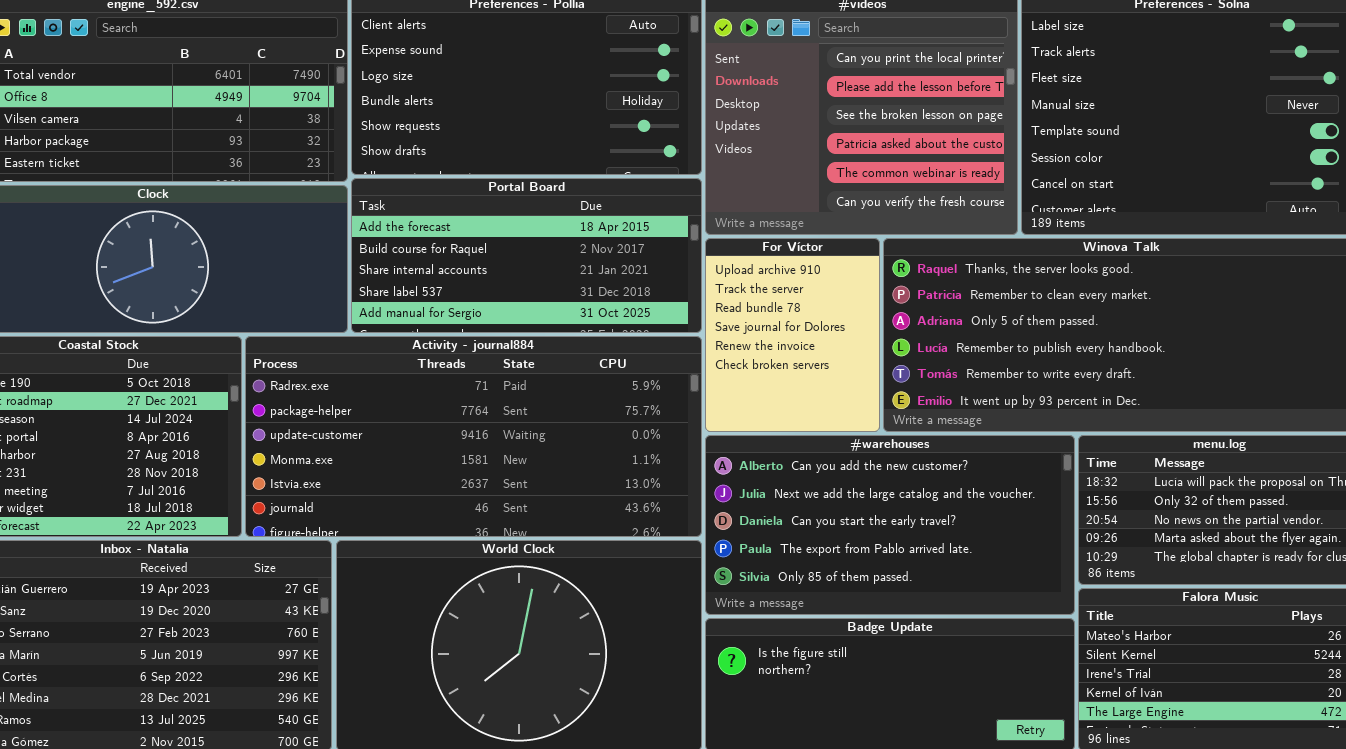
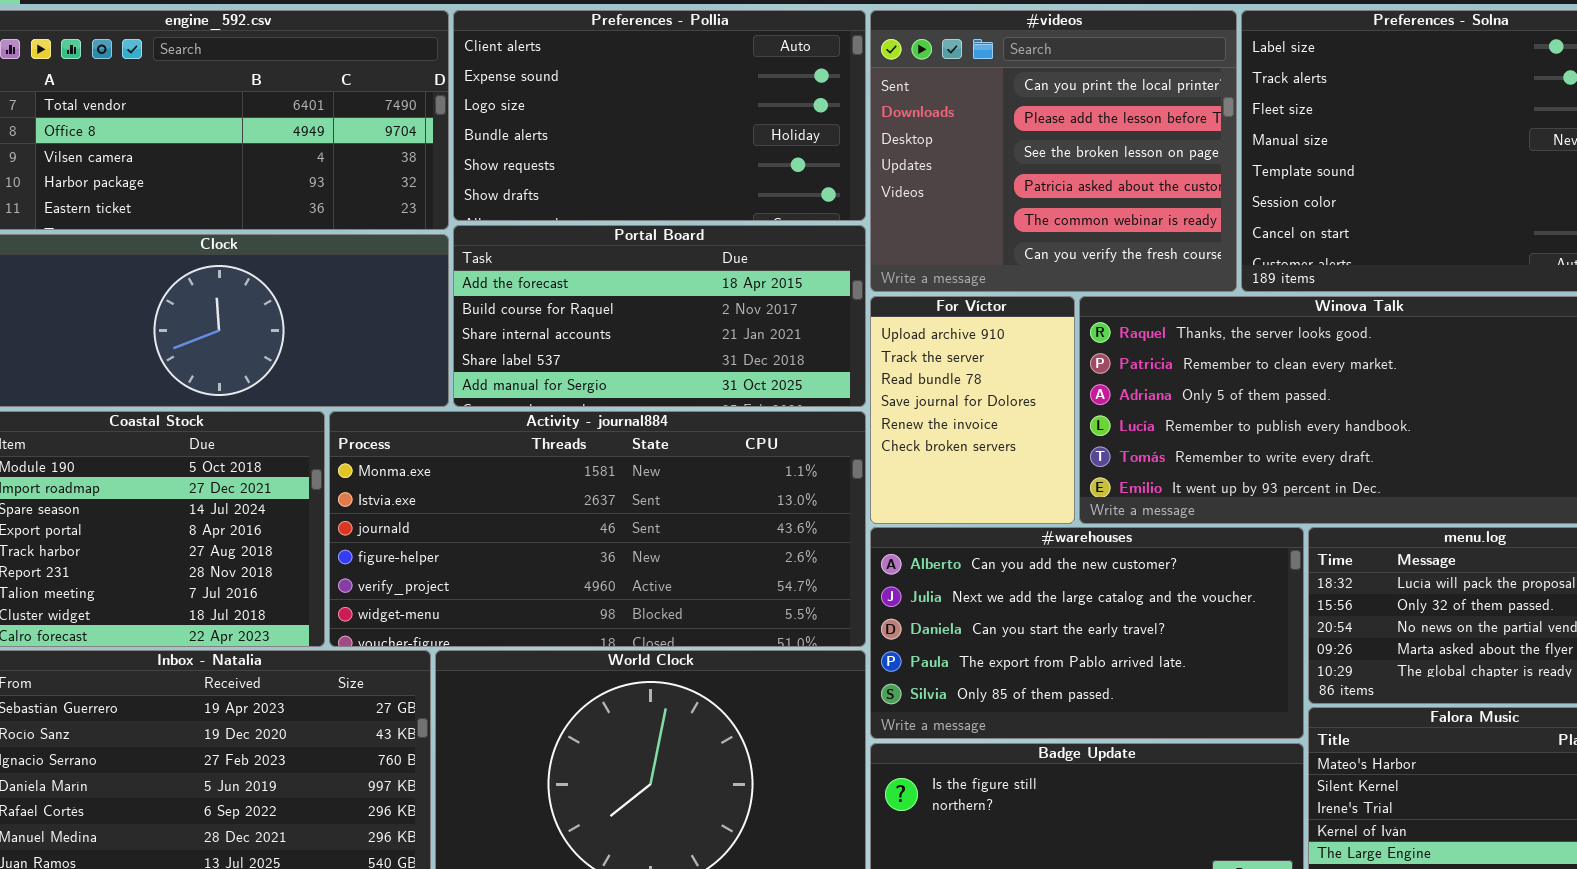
Activity - journal884: [245,336,702,537] -> [329,411,866,647], scrolled down 3 rows

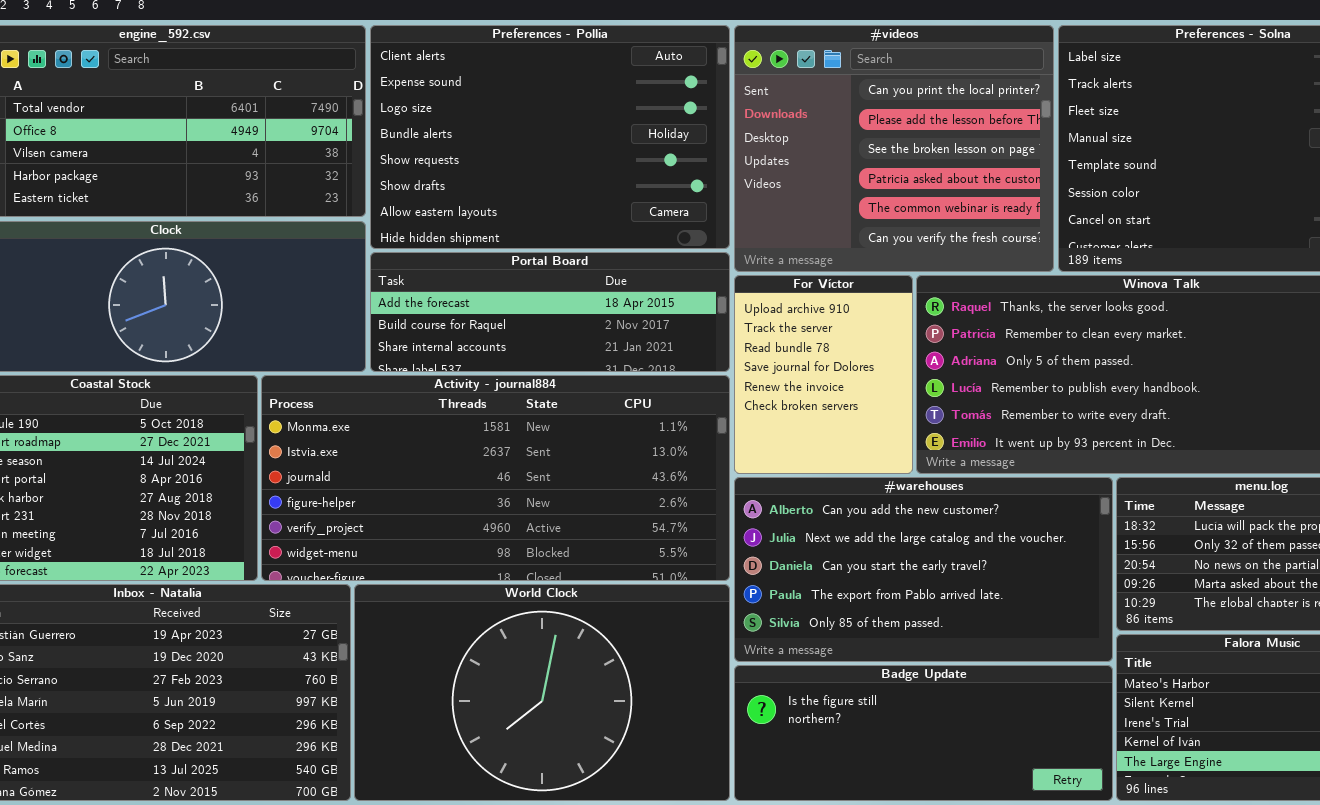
Preferences - Pollia: [453,10,866,221] -> [370,25,730,249], resized
Portal Board: [453,225,866,407] -> [370,252,730,372], resized

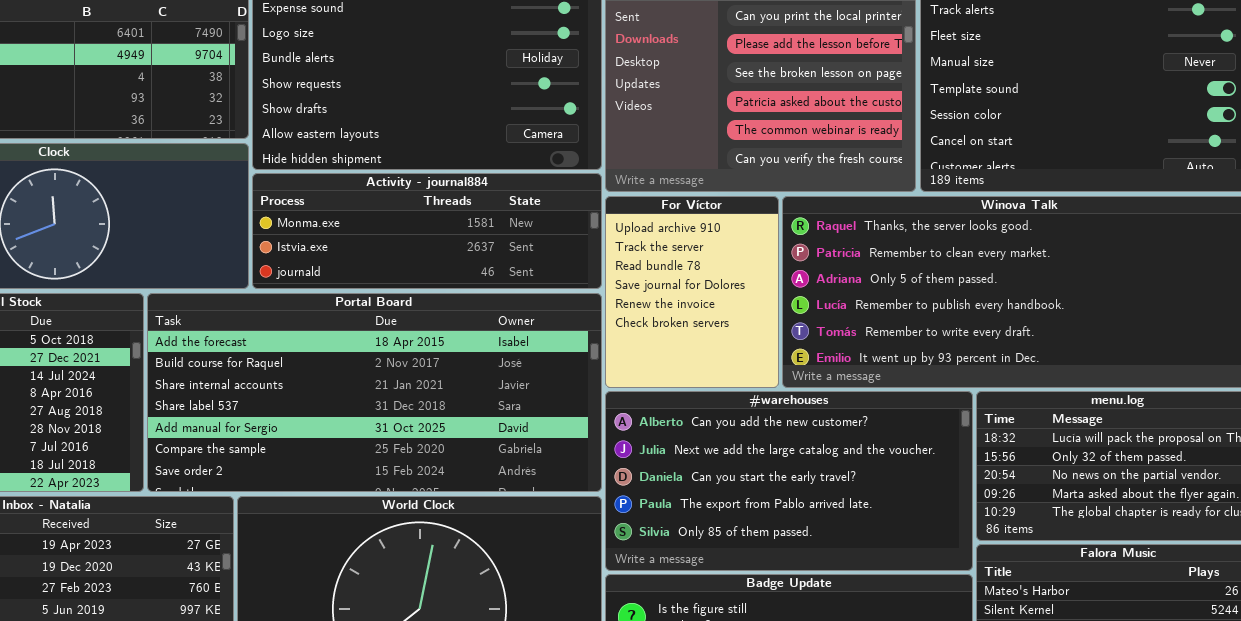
Portal Board: [370,252,730,372] -> [147,293,602,492], moved, resized
Activity - journal884: [261,375,730,581] -> [252,173,602,289], moved, resized

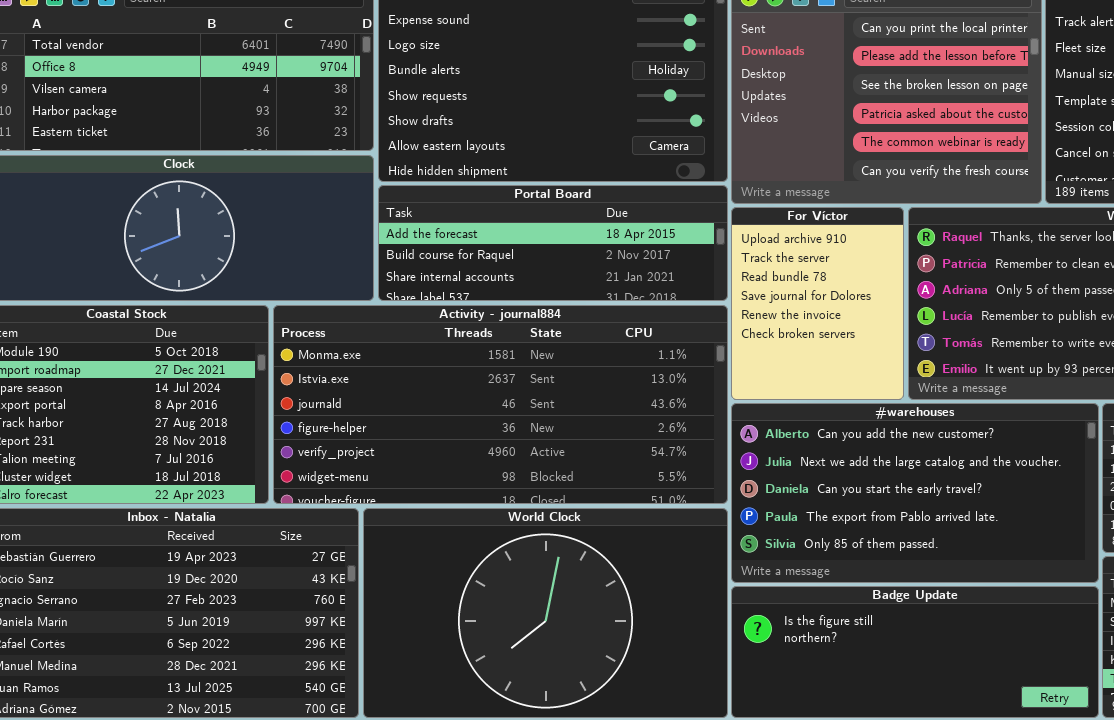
Activity - journal884: [252,173,602,289] -> [273,305,728,504], moved, resized
Portal Board: [147,293,602,492] -> [378,185,728,301], moved, resized

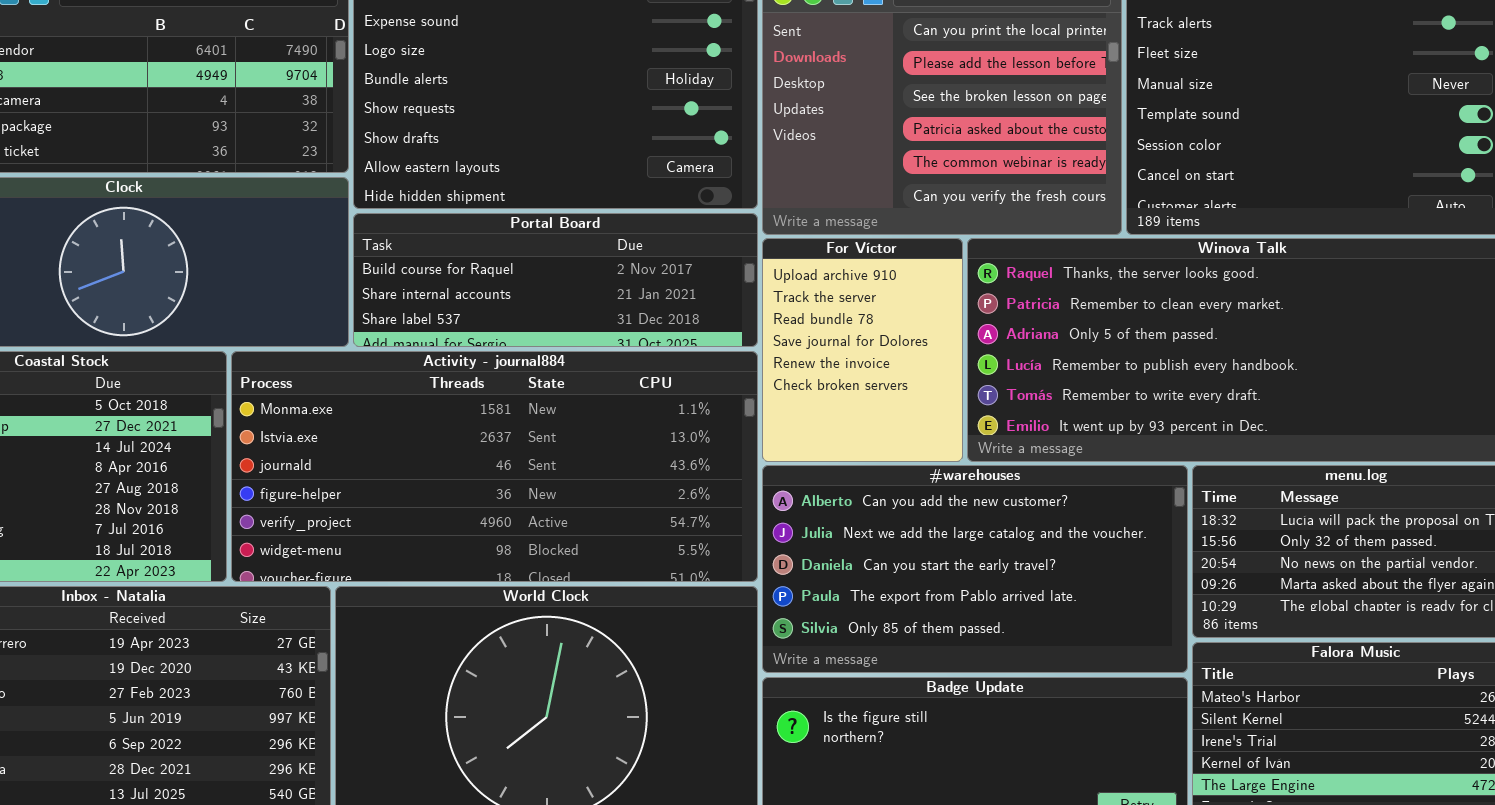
Portal Board: [378,185,728,301] -> [353,213,758,347], scrolled down 1 row

